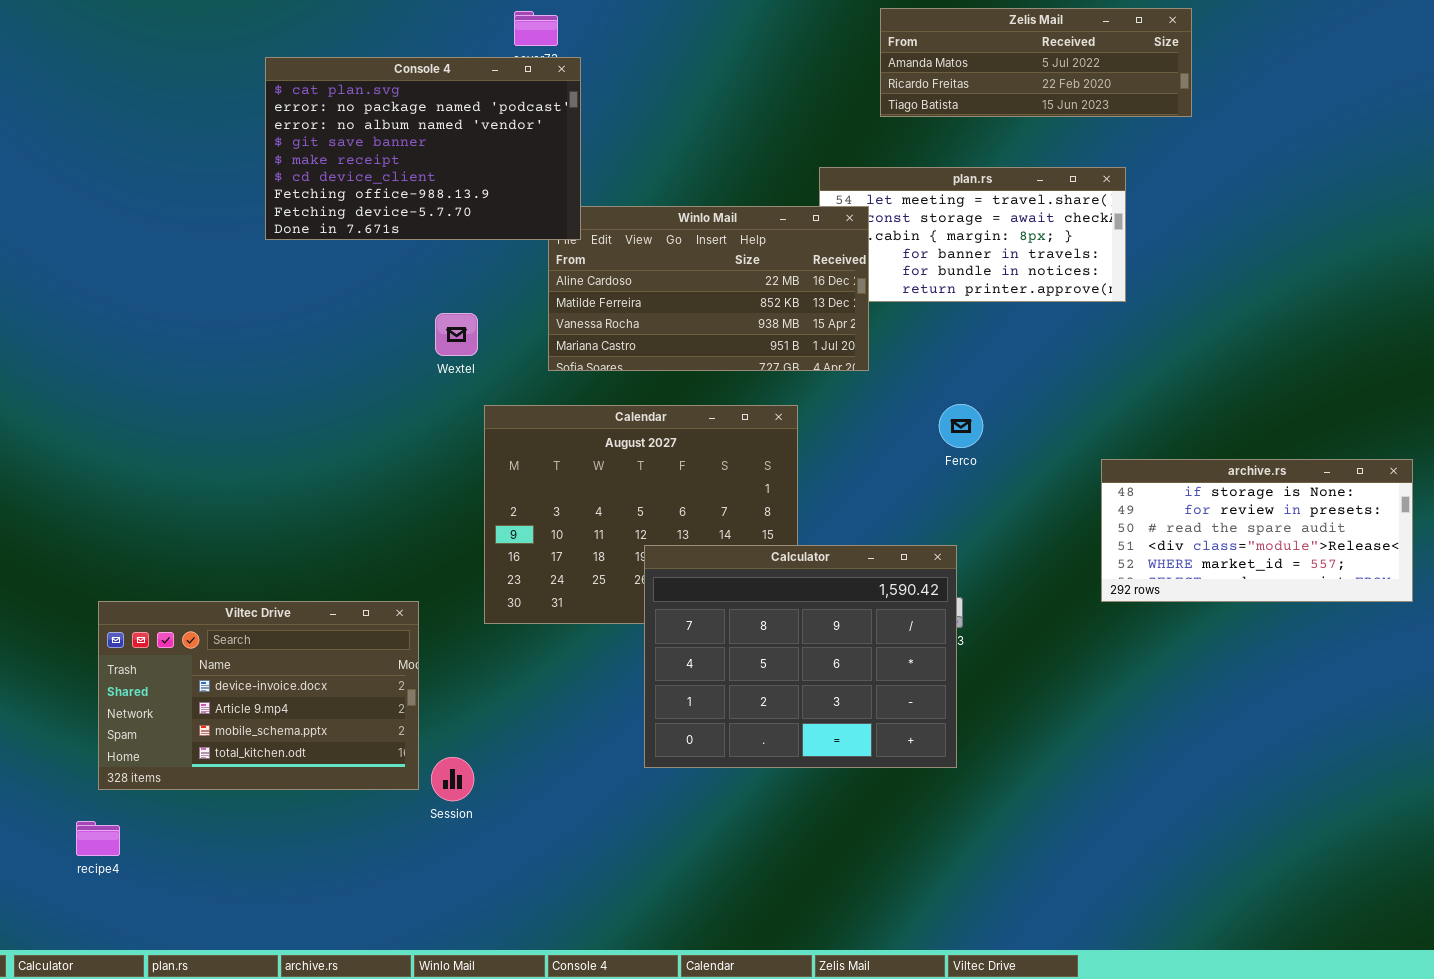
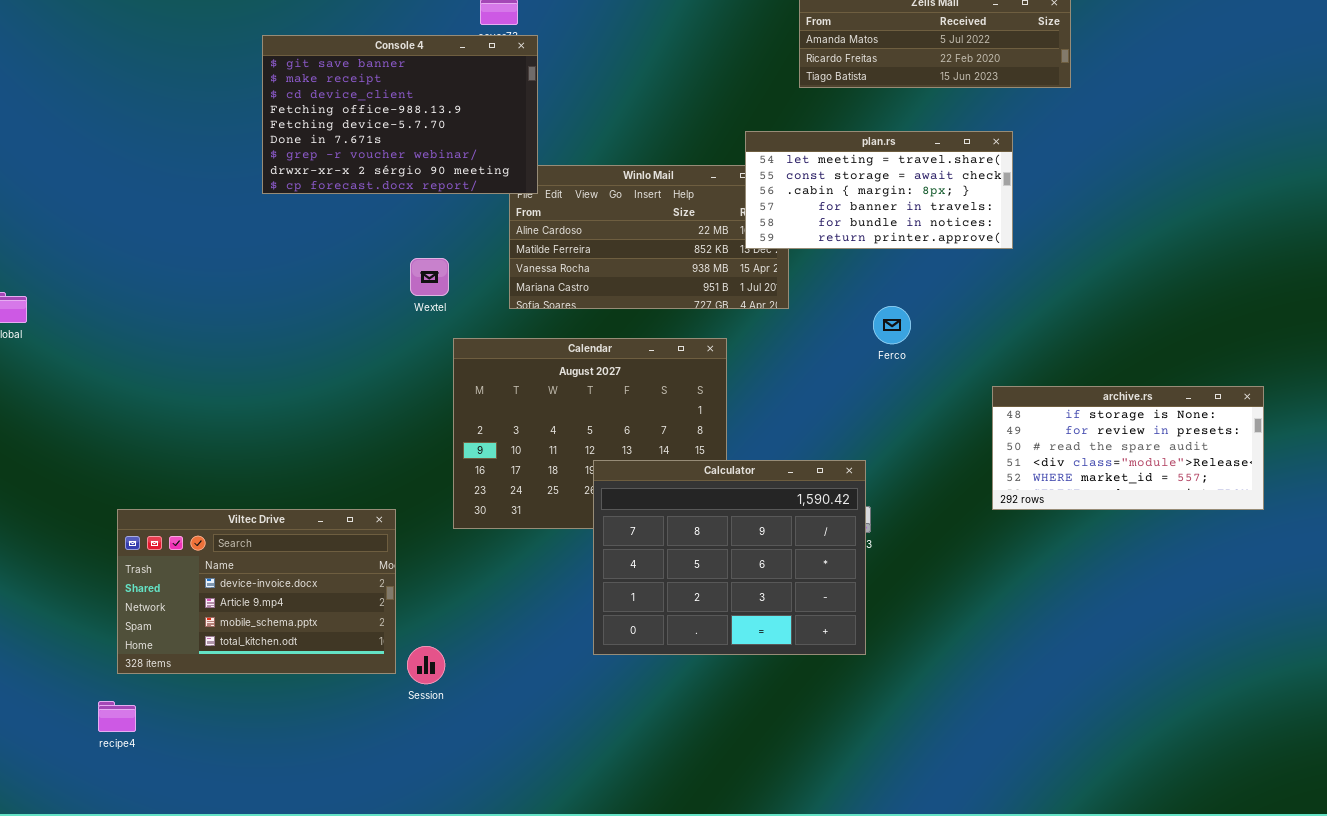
Console 4: [265,57,581,240] -> [262,35,538,194], scrolled down 3 rows
plan.rs: [819,167,1126,302] -> [745,131,1013,249], raised
Ferco: [939,404,983,448] -> [873,306,911,344], moved

